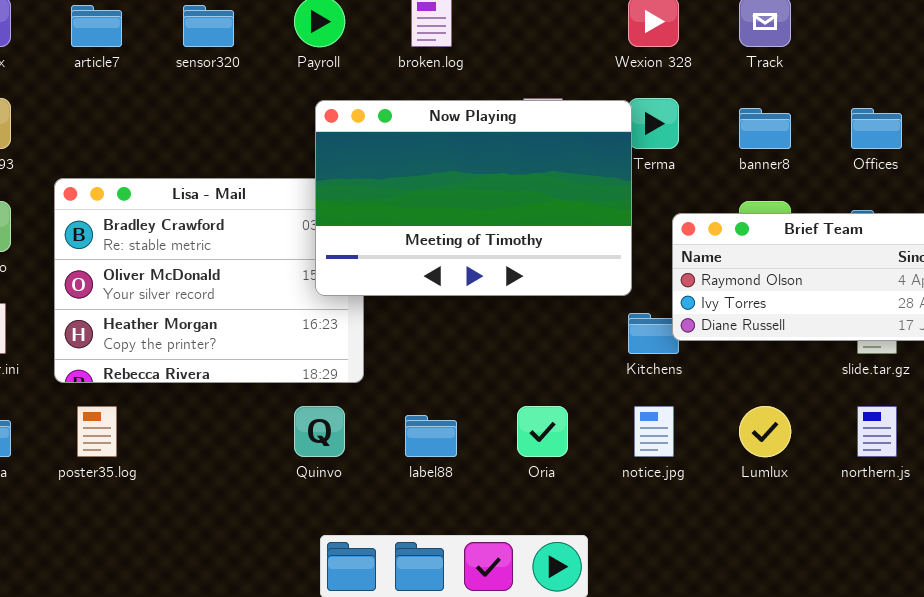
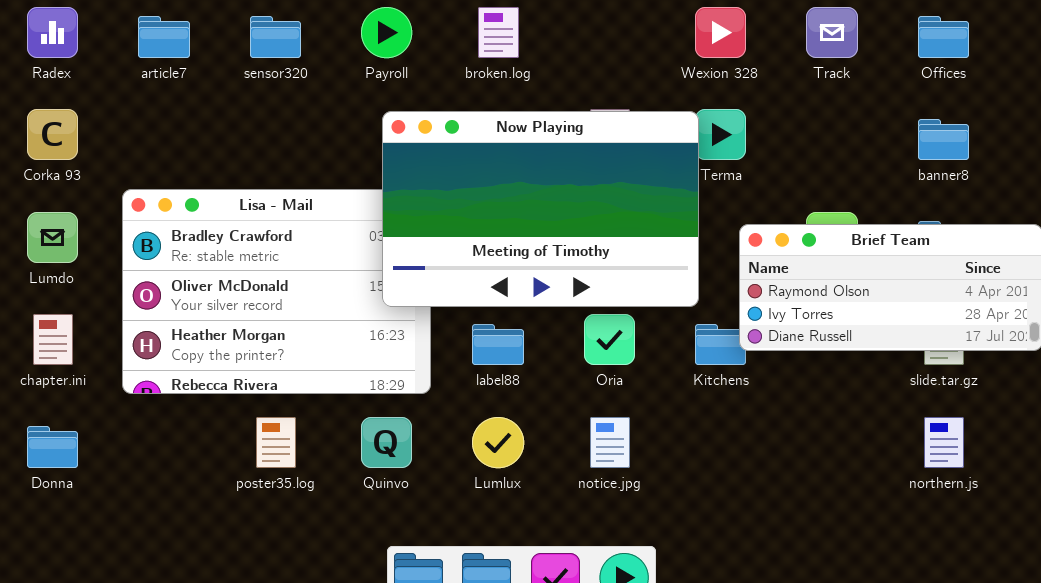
banner8: [739,108,791,149] -> [918,119,969,160], moved
Offices: [851,108,902,149] -> [918,16,969,58], moved
poster35.log: [77,406,117,457] -> [256,417,296,468], moved
Oria: [517,406,568,457] -> [584,314,635,365], moved
notice.jpg: [634,406,674,457] -> [590,417,630,468], moved
Lumlux: [739,406,791,457] -> [472,417,524,468], moved
label88: [405,415,457,457] -> [472,324,524,365], moved

